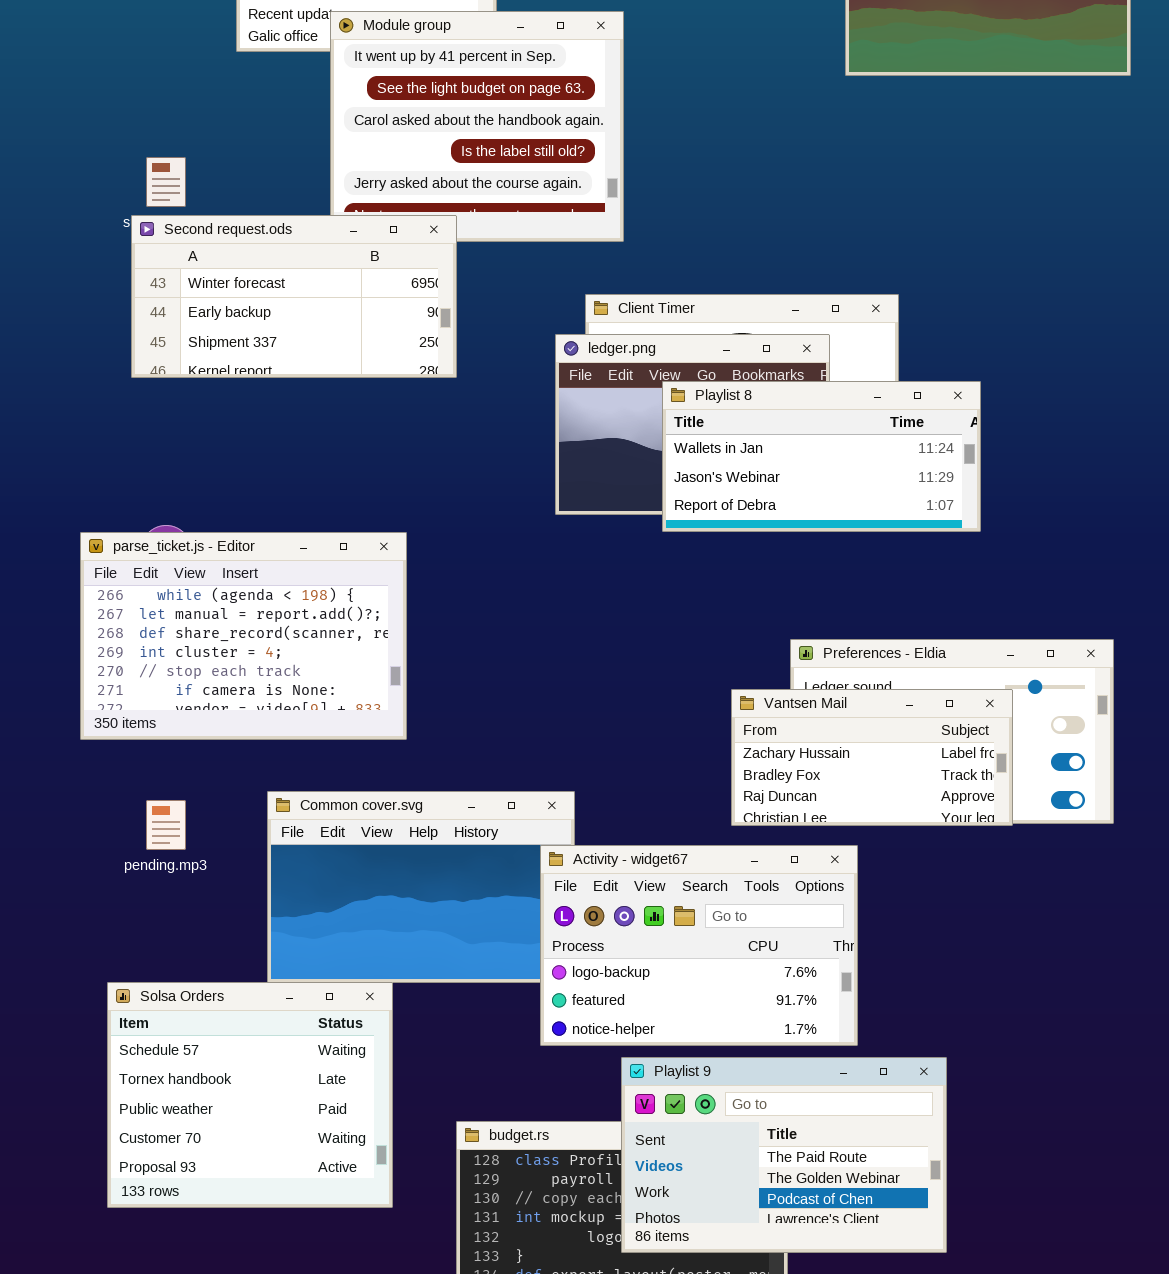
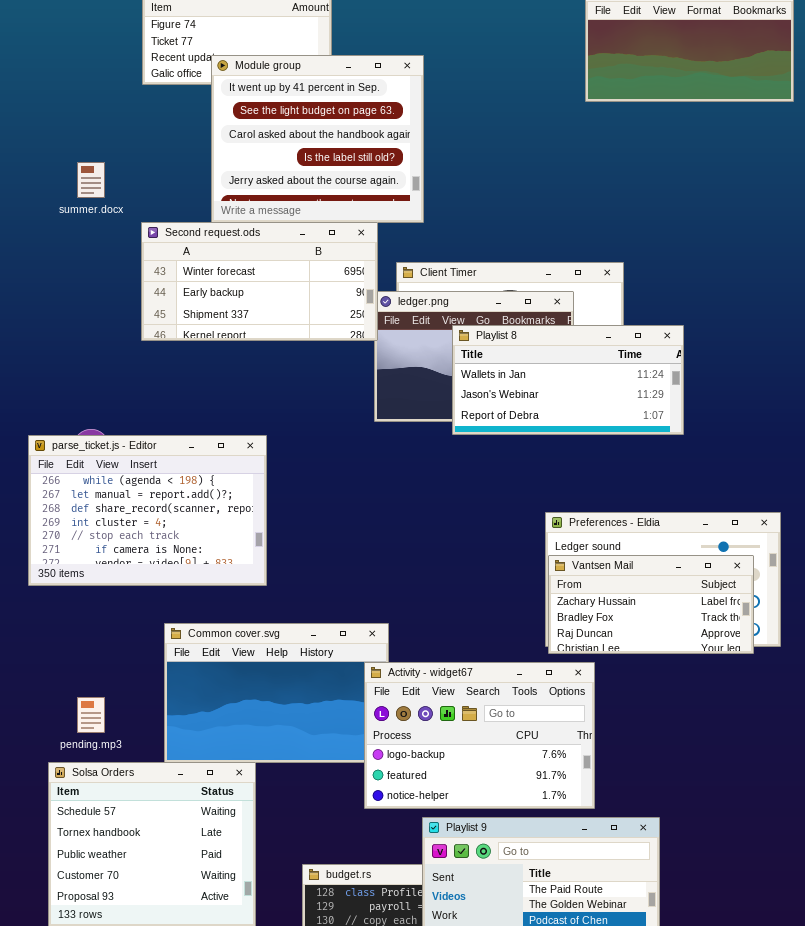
Second request.ods: [131,215,457,378] -> [141,222,378,341], moved
Vantsen Mail: [731,689,1013,826] -> [548,555,754,654], moved
pending.mp3: [146,800,186,850] -> [77,697,105,733], moved

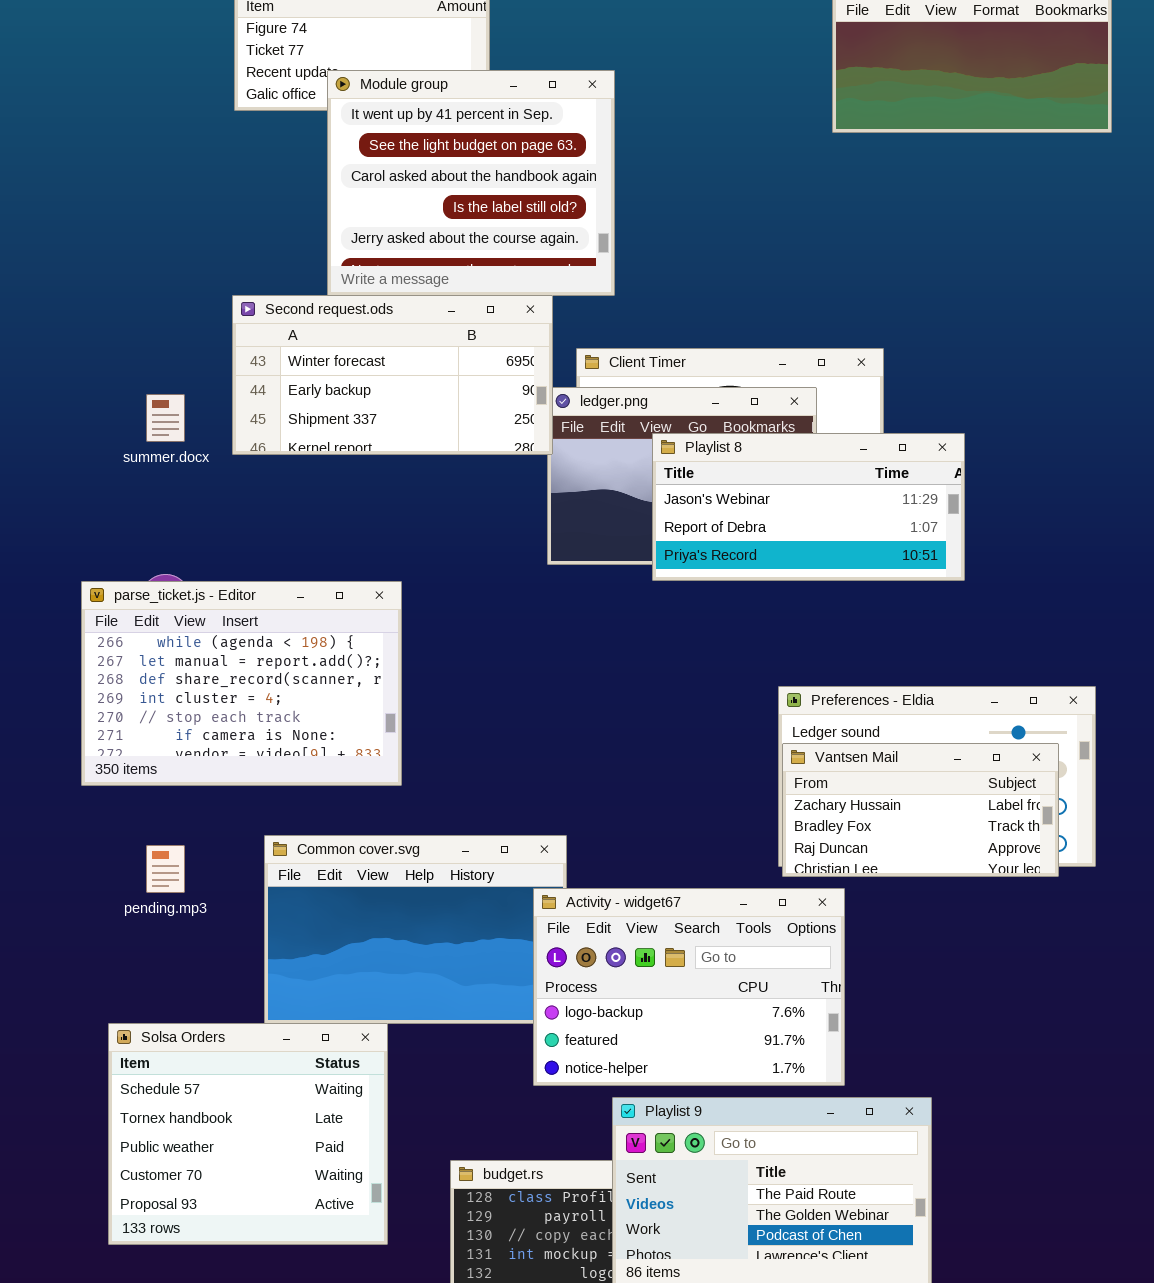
summer.docx: [77,162,105,198] -> [146,394,185,442], moved
Playlist 8: [452,325,684,435] -> [652,433,965,581], scrolled down 1 row
pending.mp3: [77,697,105,733] -> [146,845,185,893], moved

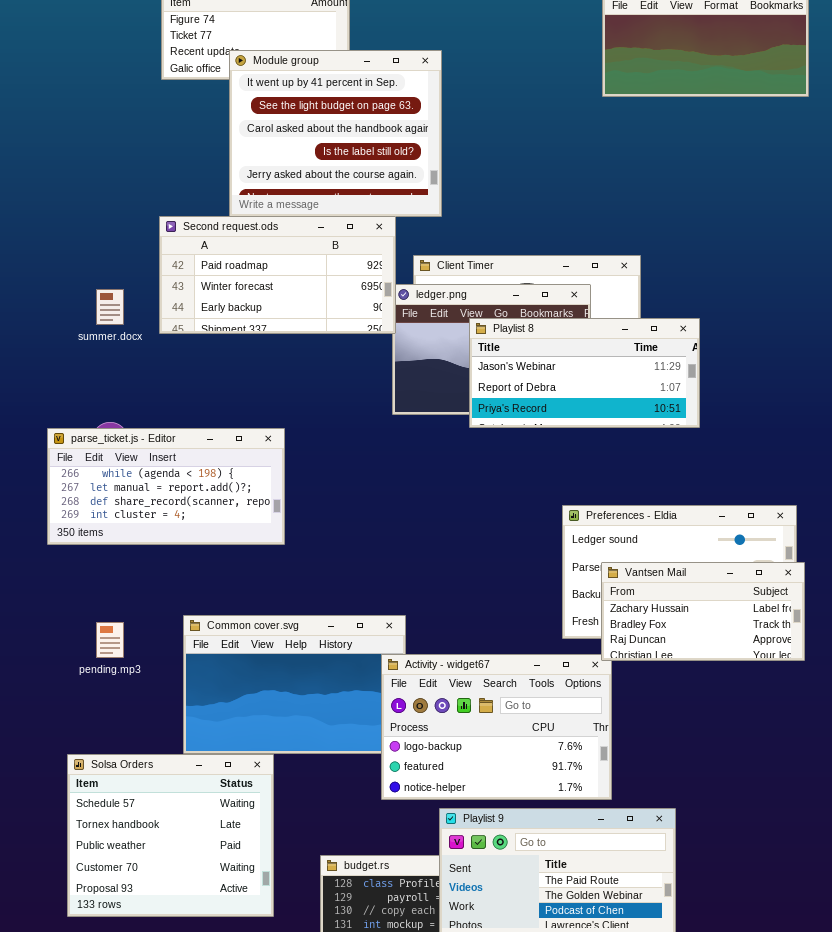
Second request.ods: [232,295,553,455] -> [159,216,396,334], scrolled up 1 row
parse_ticket.js - Editor: [81,581,402,786] -> [47,428,285,545], resized
Vantsen Mail: [782,743,1059,877] -> [601,562,805,661], moved

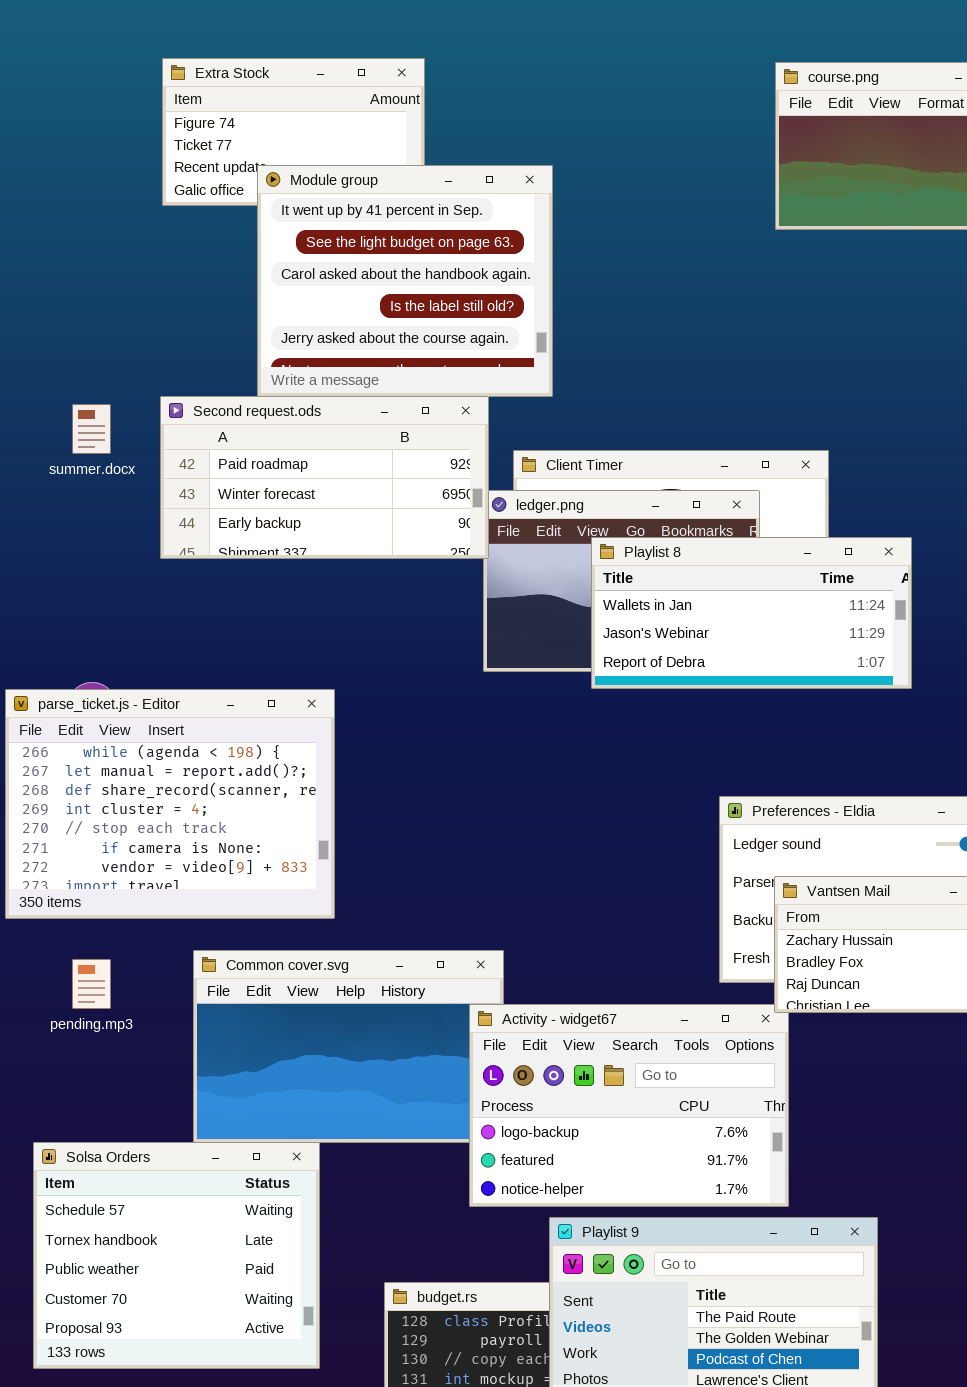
summer.docx: [96,289,124,325] -> [72,404,111,454], moved
Playlist 8: [469,318,700,428] -> [591,537,912,689], scrolled up 1 row
parse_ticket.js - Editor: [47,428,285,545] -> [5,689,335,919], resized

